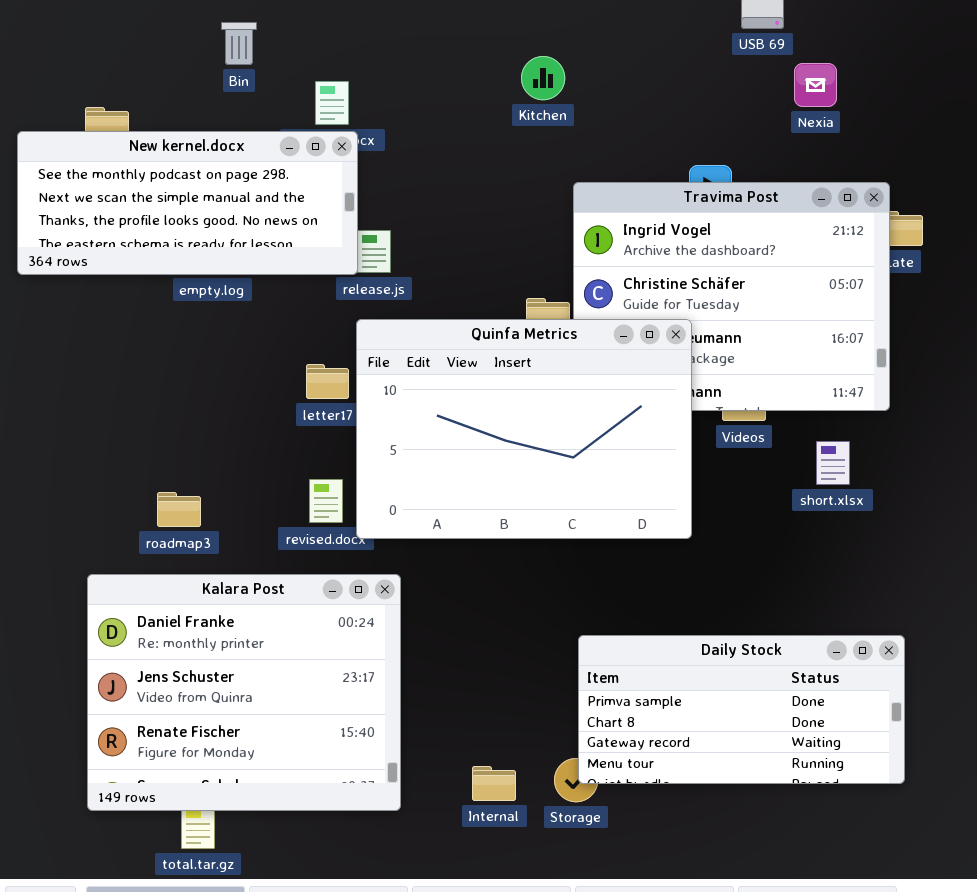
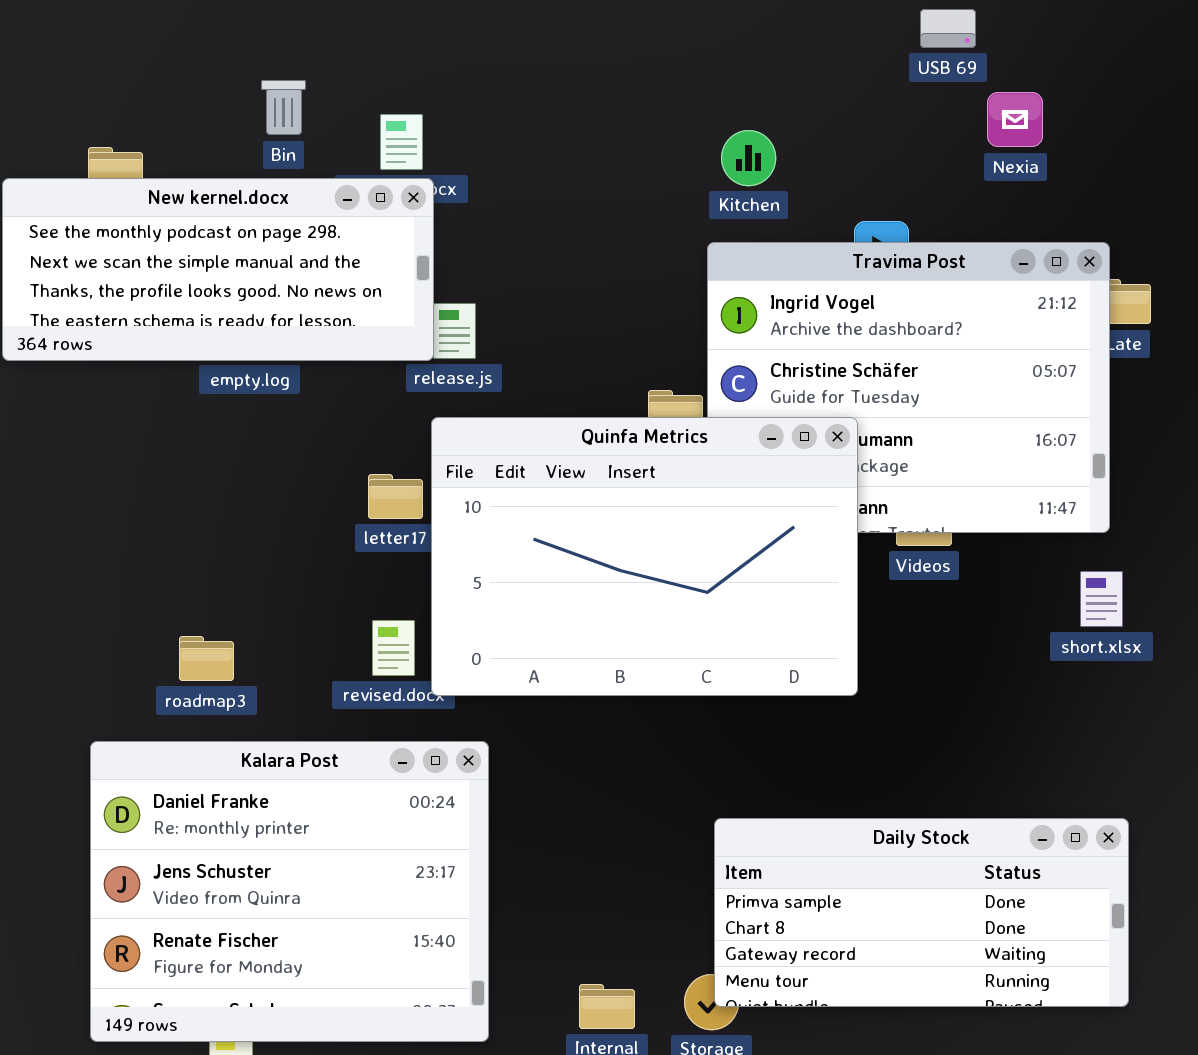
Bin: [221,22,257,65] -> [261,80,306,135], moved
Kitchen: [521,56,565,100] -> [721,130,776,186], moved
short.xlsx: [816,441,850,485] -> [1080,571,1123,627], moved

